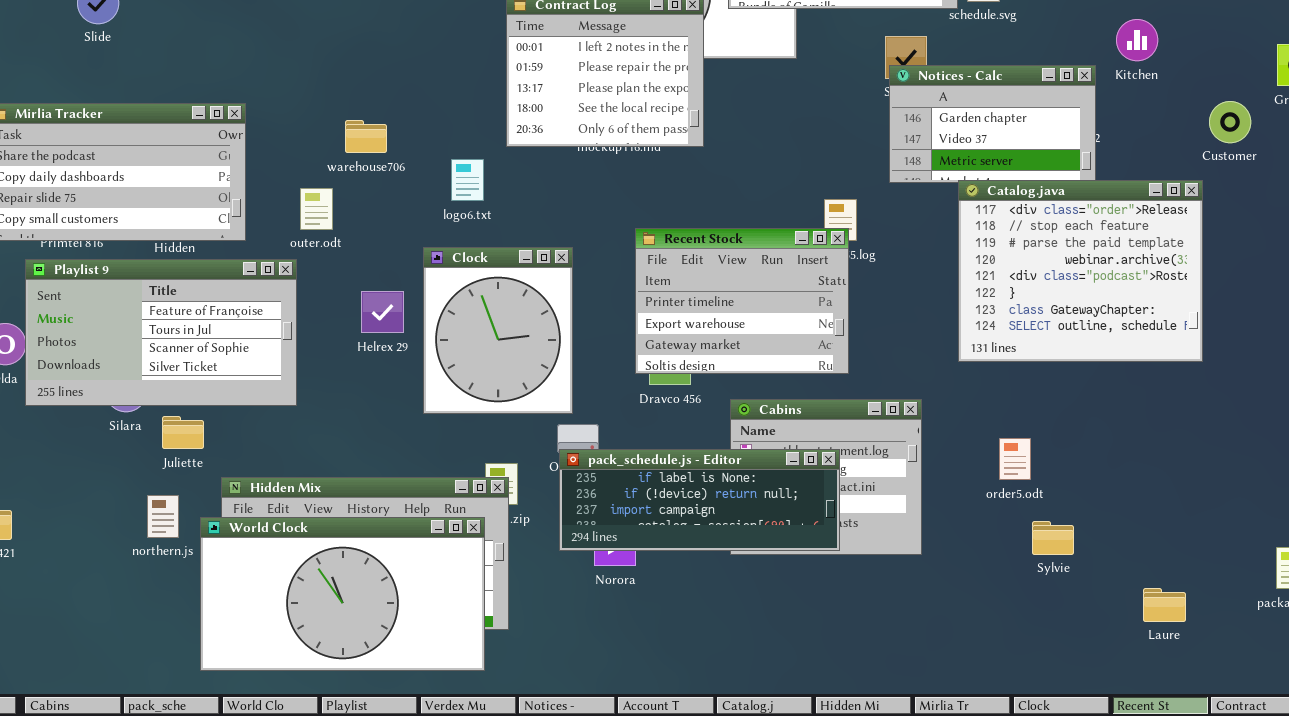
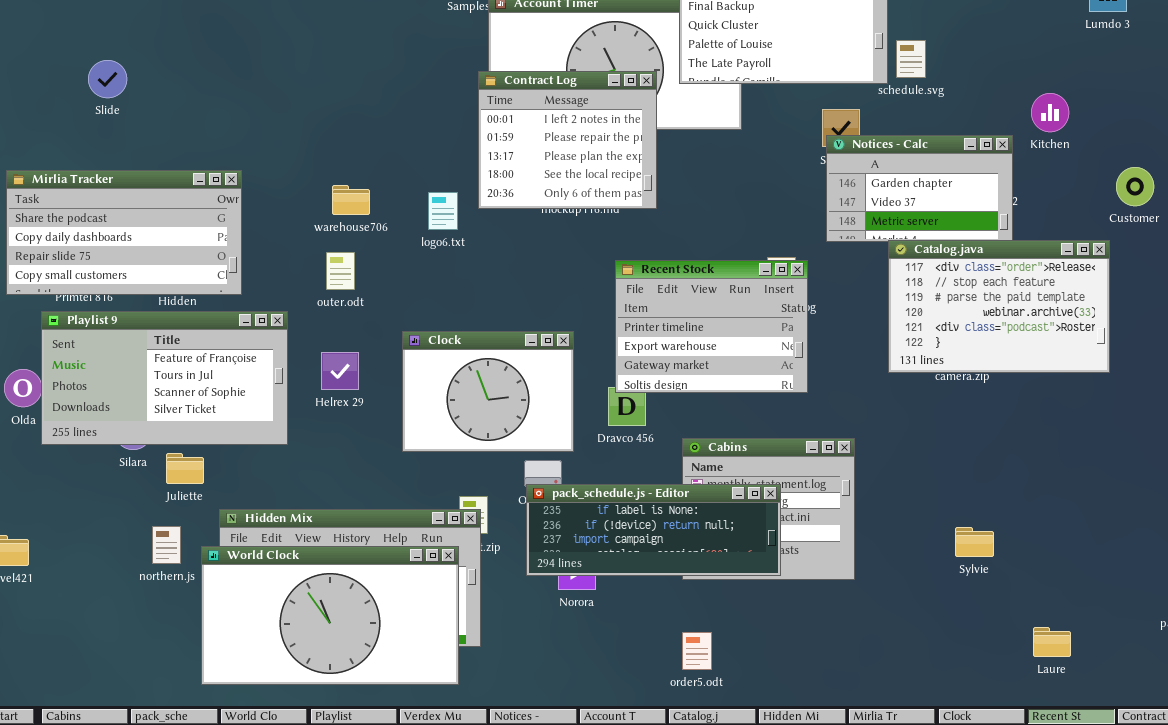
logo6.txt: [451,159,484,201] -> [428,192,458,230], moved
Catalog.java: [958,180,1203,362] -> [888,240,1110,373], resized
outer.odt: [300,188,333,230] -> [326,252,355,290], moved
Recent Stock: [635,228,849,374] -> [615,260,808,393], moved
Clock: [423,247,573,414] -> [402,331,574,452], resized
Helrex 29: [361,291,404,333] -> [321,352,359,390], moved
order5.odt: [999,438,1031,480] -> [682,632,712,670], moved
Sylvie: [1032,521,1074,555] -> [955,527,994,557], moved
Laure: [1143,588,1186,622] -> [1033,627,1071,657], moved

